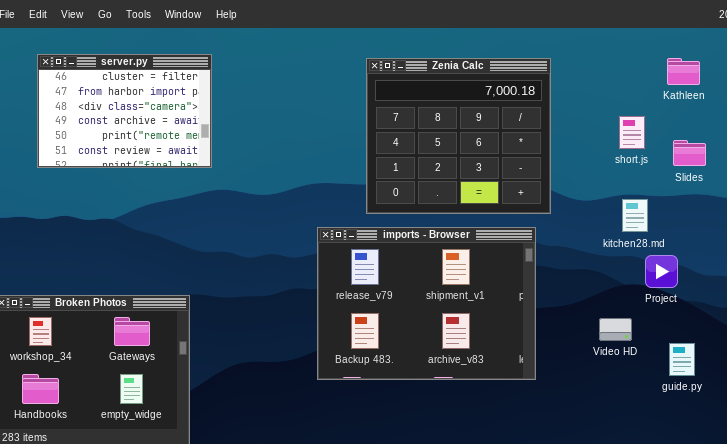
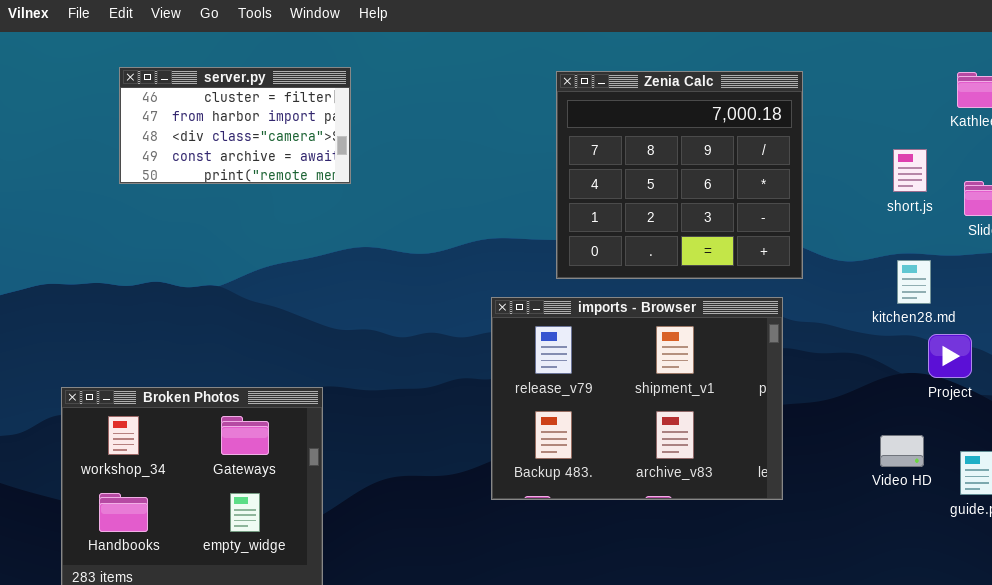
server.py: [37,54,212,168] -> [119,67,351,184], resized
Video HD: [599,318,632,341] -> [880,435,924,467], moved

